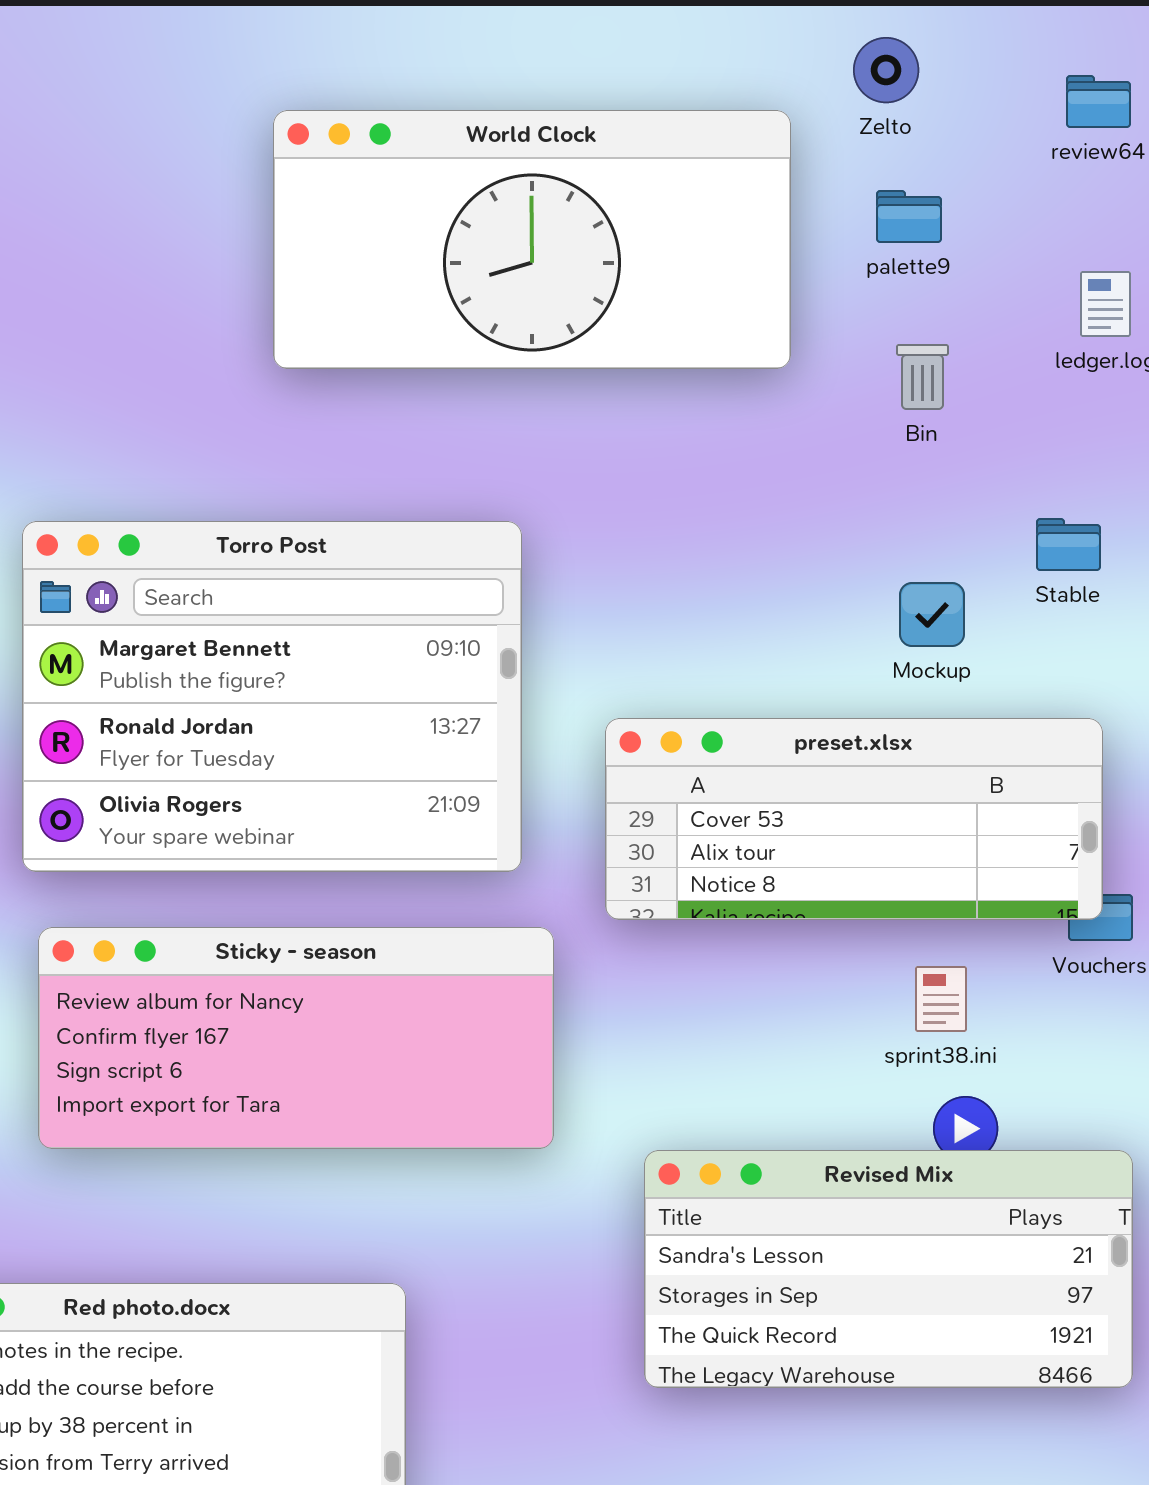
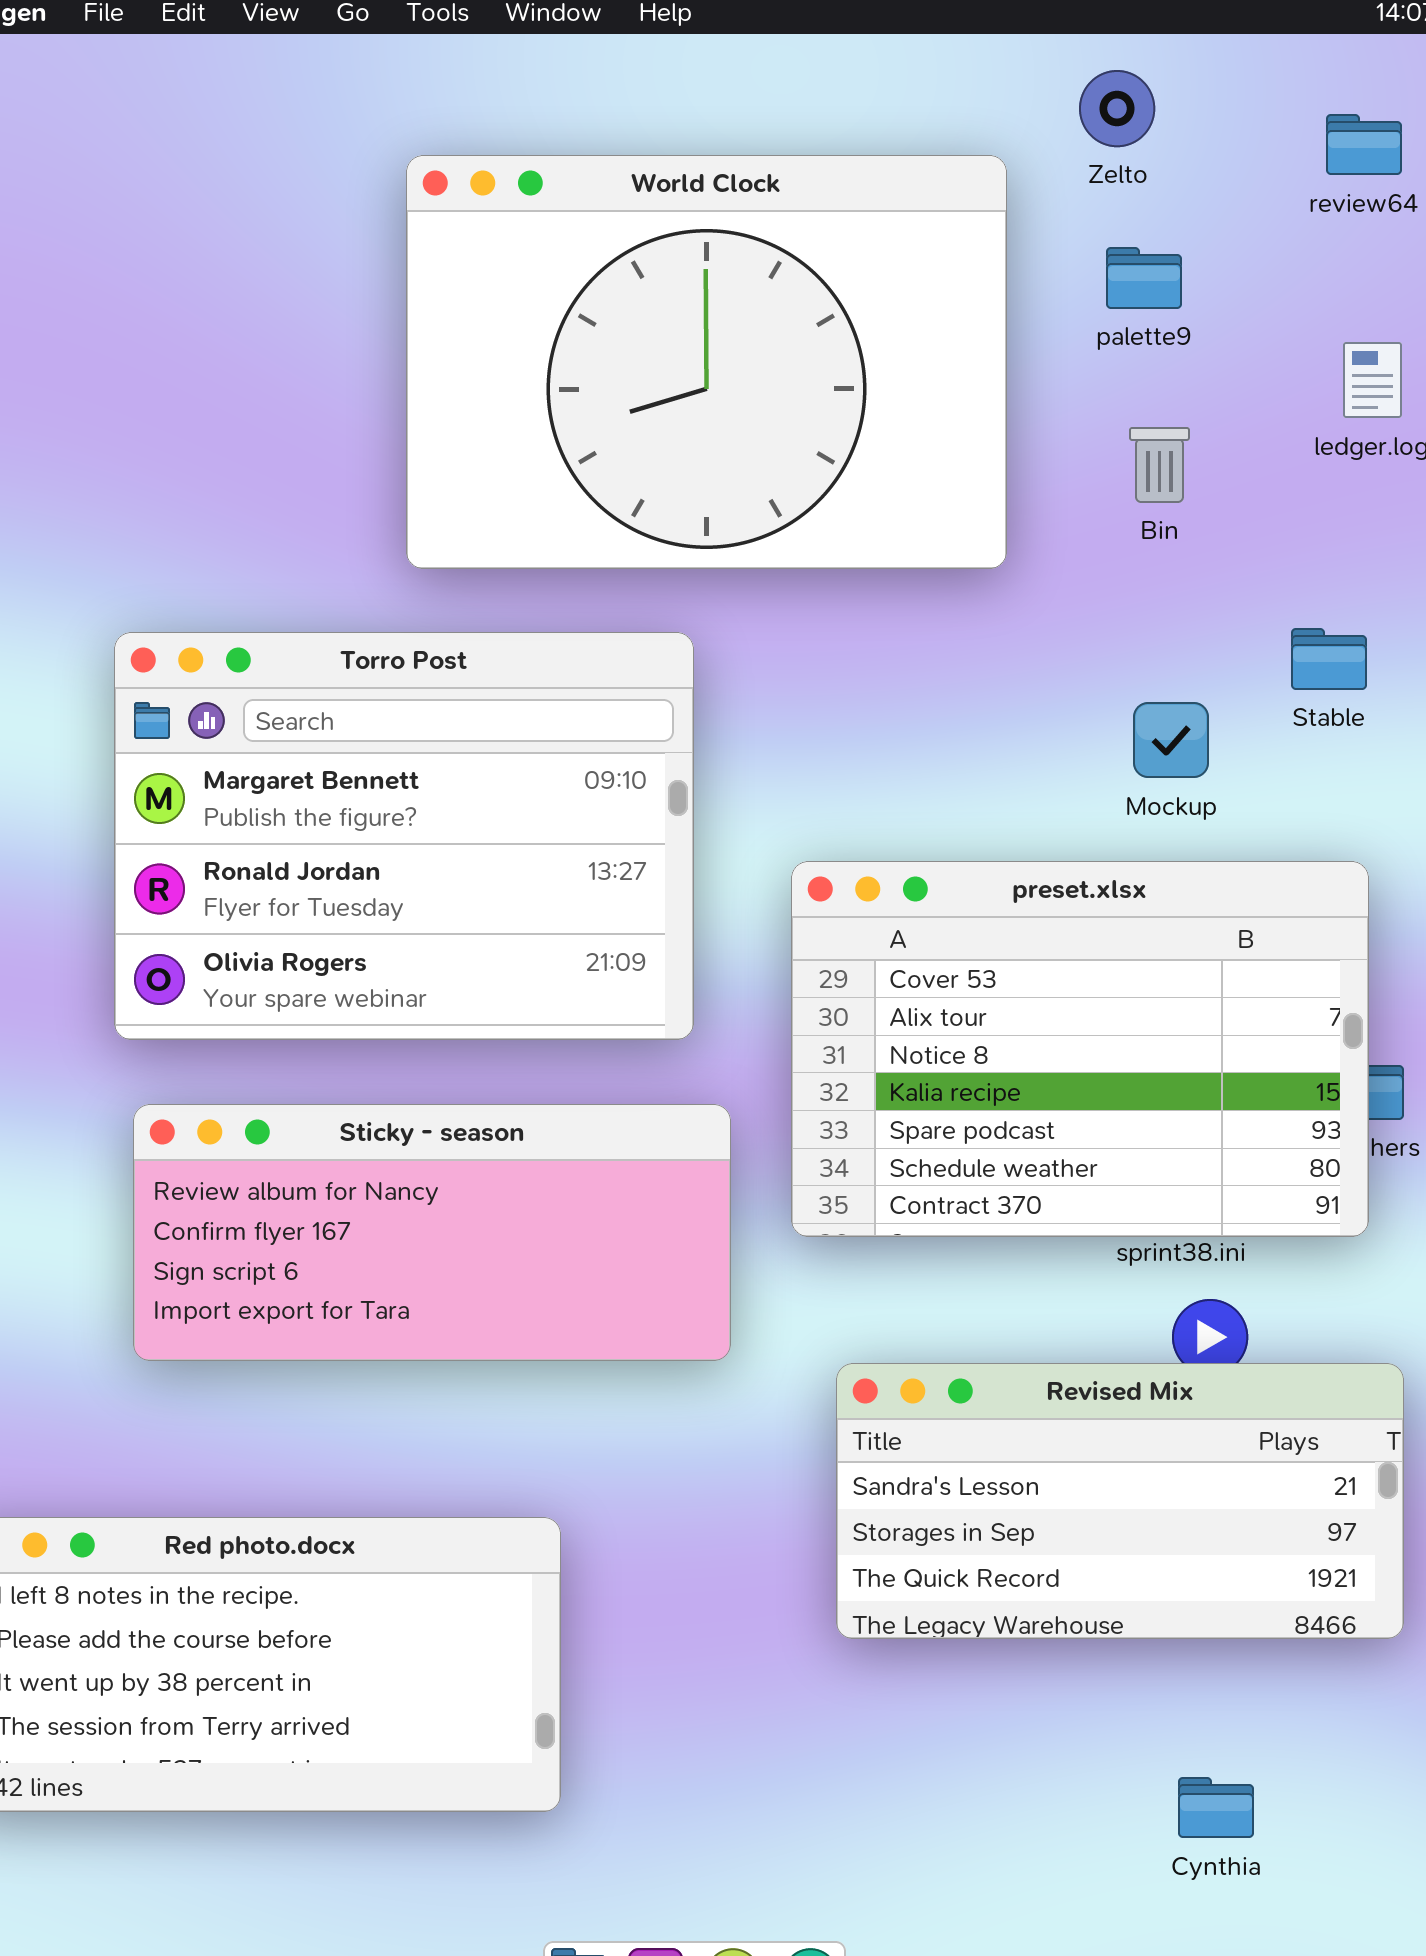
World Clock: [273,110,791,369] -> [406,155,1007,569], resized
preset.xlsx: [605,718,1103,920] -> [791,861,1369,1237], resized

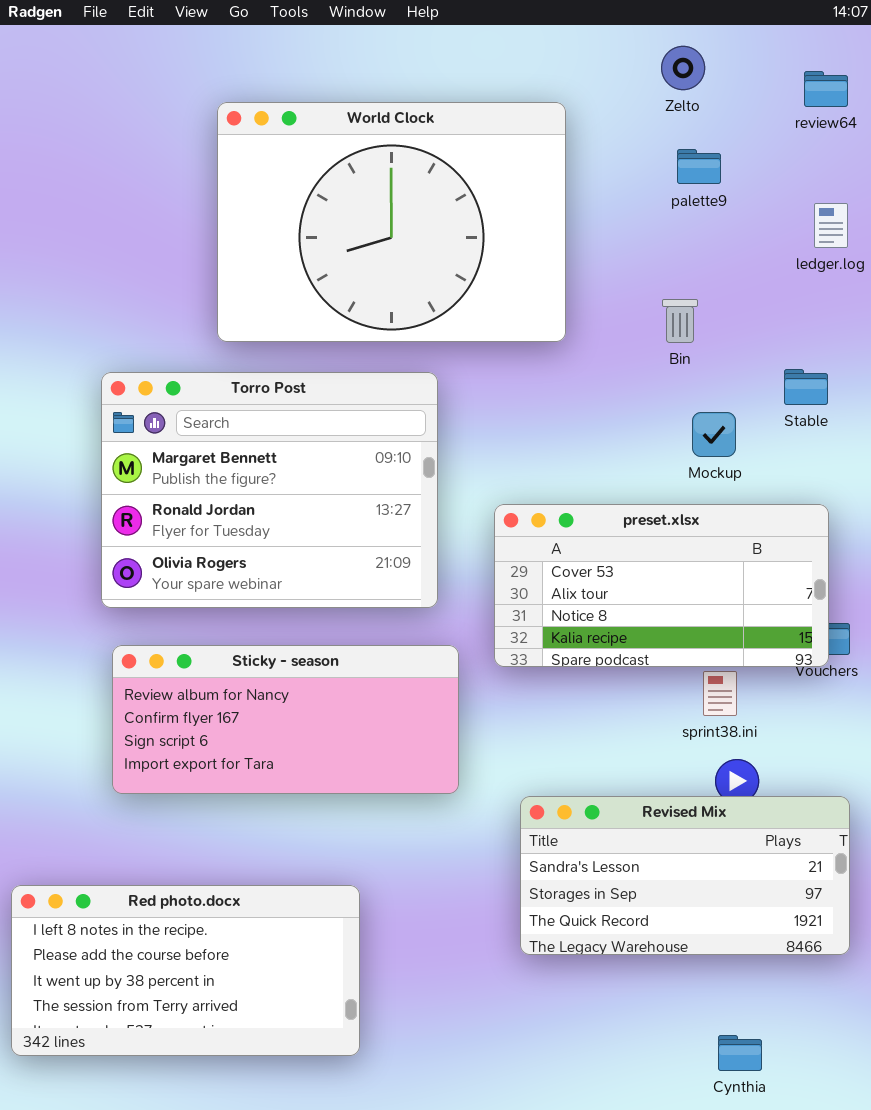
World Clock: [406,155,1007,569] -> [217,102,566,342], moved
Bin: [1129,427,1190,503] -> [662,299,698,343], moved
preset.xlsx: [791,861,1369,1237] -> [494,504,829,667], resized

